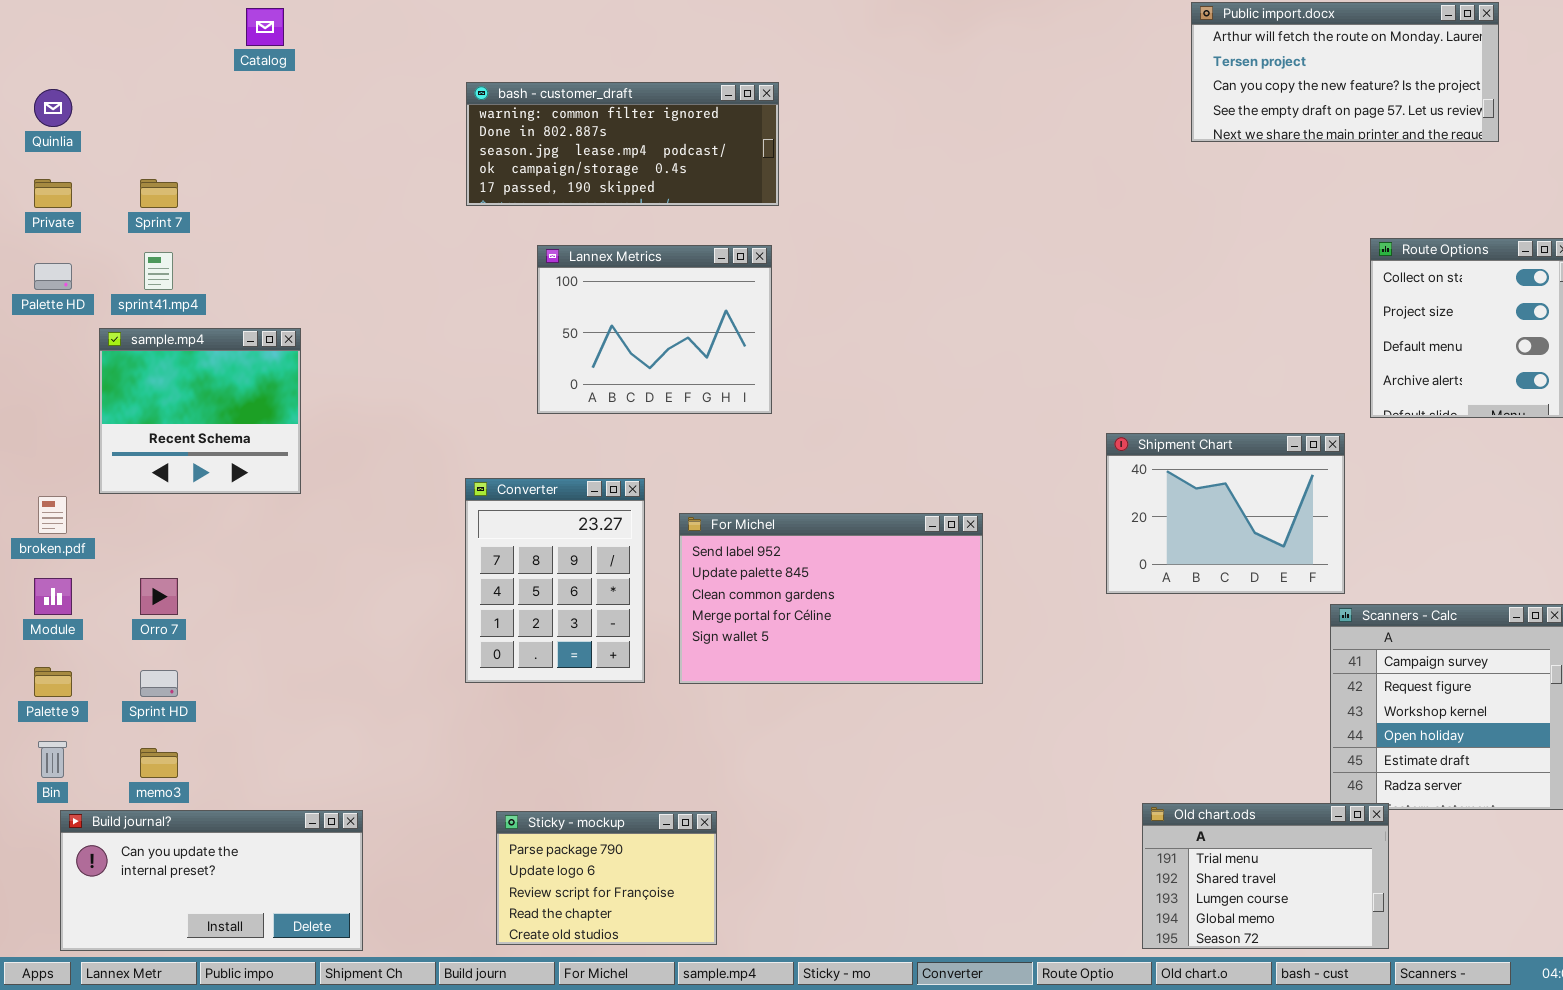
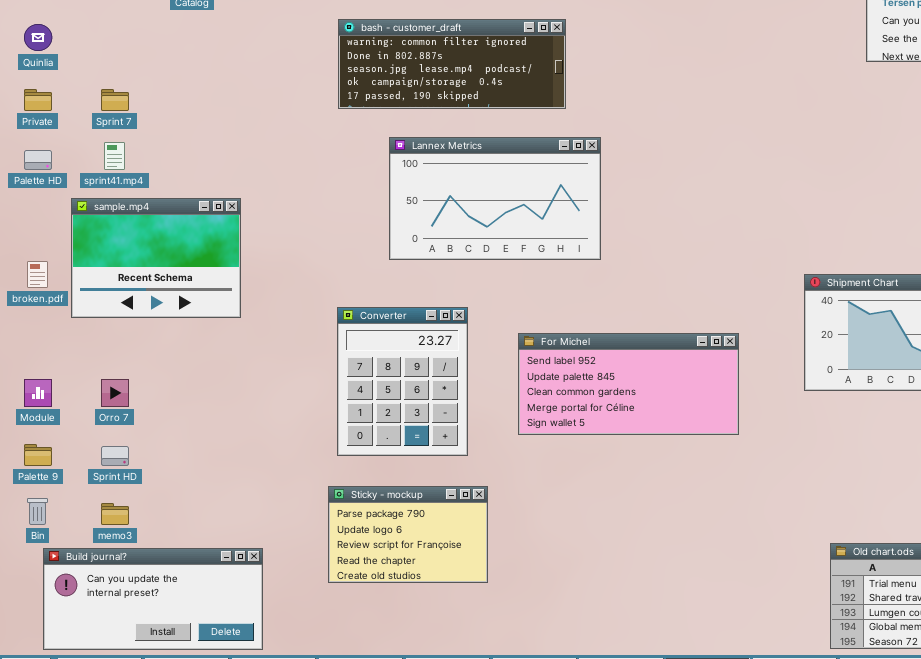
Lannex Metrics: [537,245,772,414] -> [389,137,601,260], resized
sample.mp4: [99,328,301,494] -> [71,198,241,318], resized
broken.pdf: [38,496,67,534] -> [27,261,48,288], moved
For Michel: [679,513,983,684] -> [518,333,739,435], moved, resized
Sticky - mockup: [496,811,717,945] -> [328,486,488,583], moved

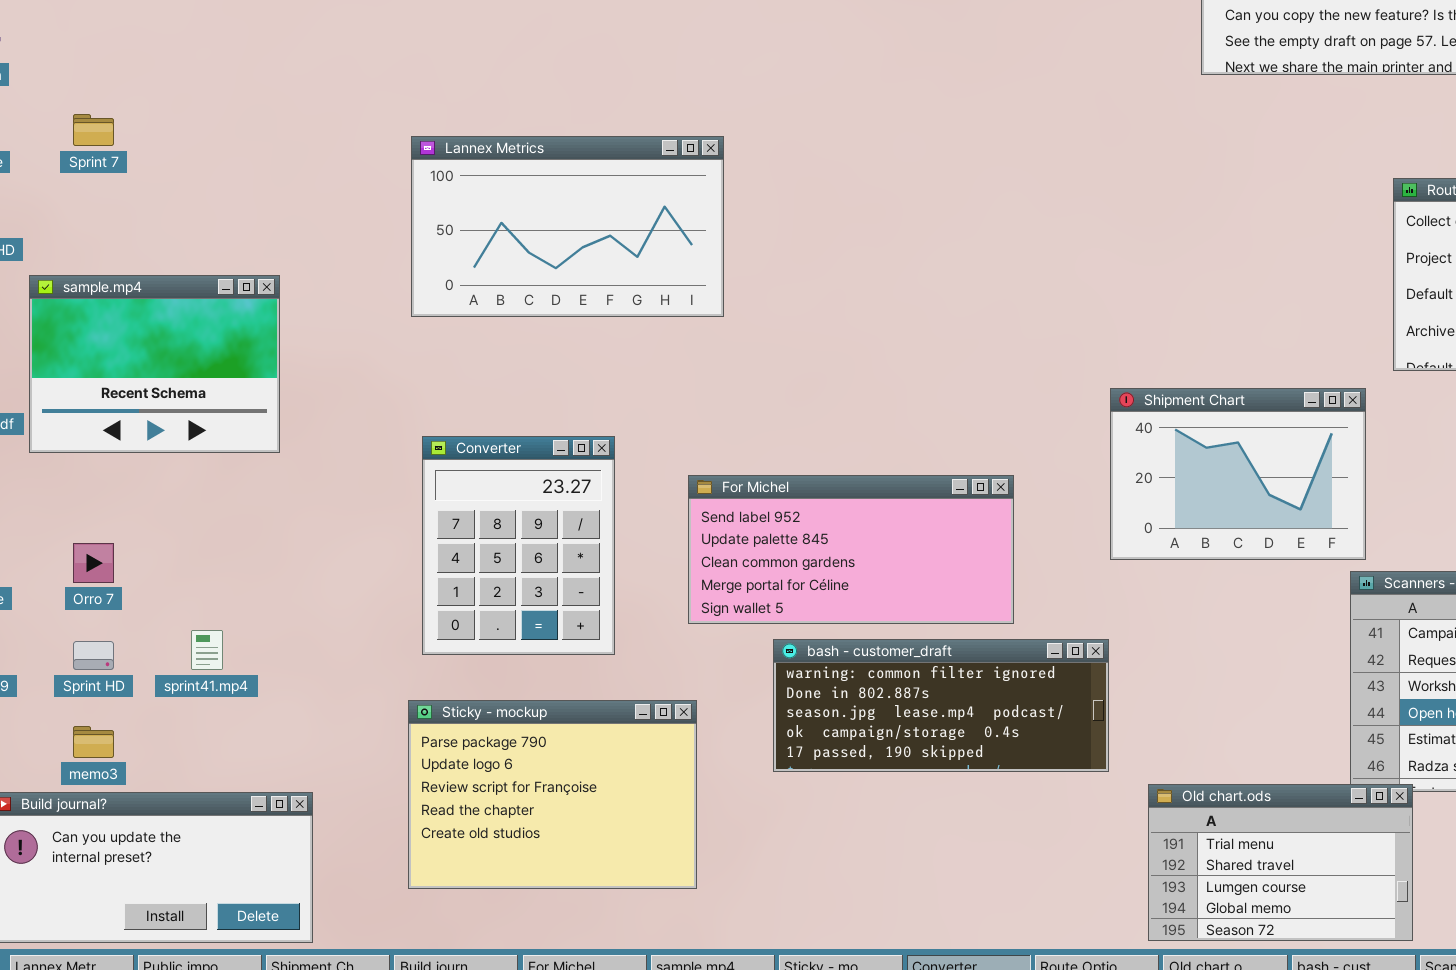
bash - customer_draft: [338,19,566,109] -> [773,639,1109,772], moved
Lannex Metrics: [389,137,601,260] -> [411,136,724,317], moved
sprint41.mp4: [104,142,125,170] -> [191,630,223,670], moved
Sticky - mockup: [328,486,488,583] -> [408,700,697,889], resized

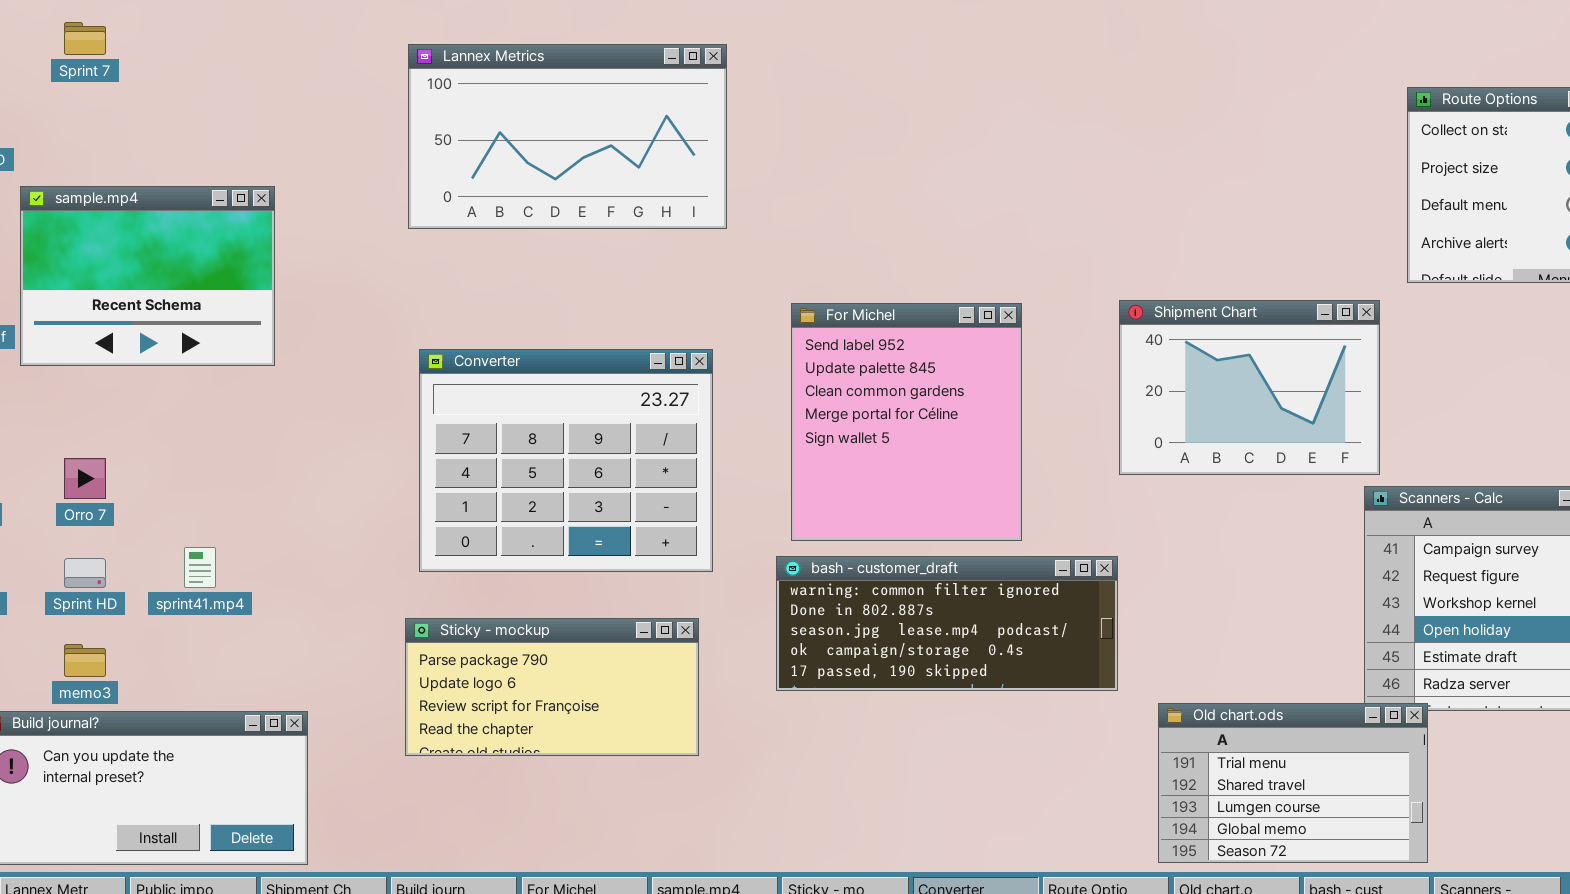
Converter: [422,436,615,655] -> [419,349,713,572], resized
For Michel: [688,475,1014,624] -> [791,303,1022,541], resized
Sticky - mockup: [408,700,697,889] -> [405,618,699,756], resized

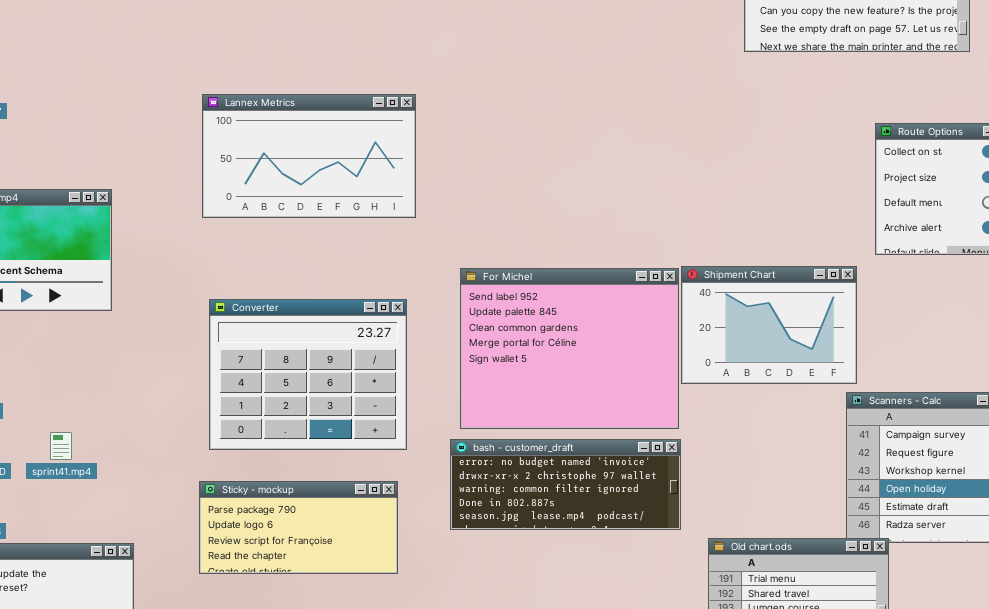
For Michel: [791,303,1022,541] -> [460,268,679,429], resized
bash - customer_draft: [776,556,1118,691] -> [450,439,681,530], scrolled up 2 rows

